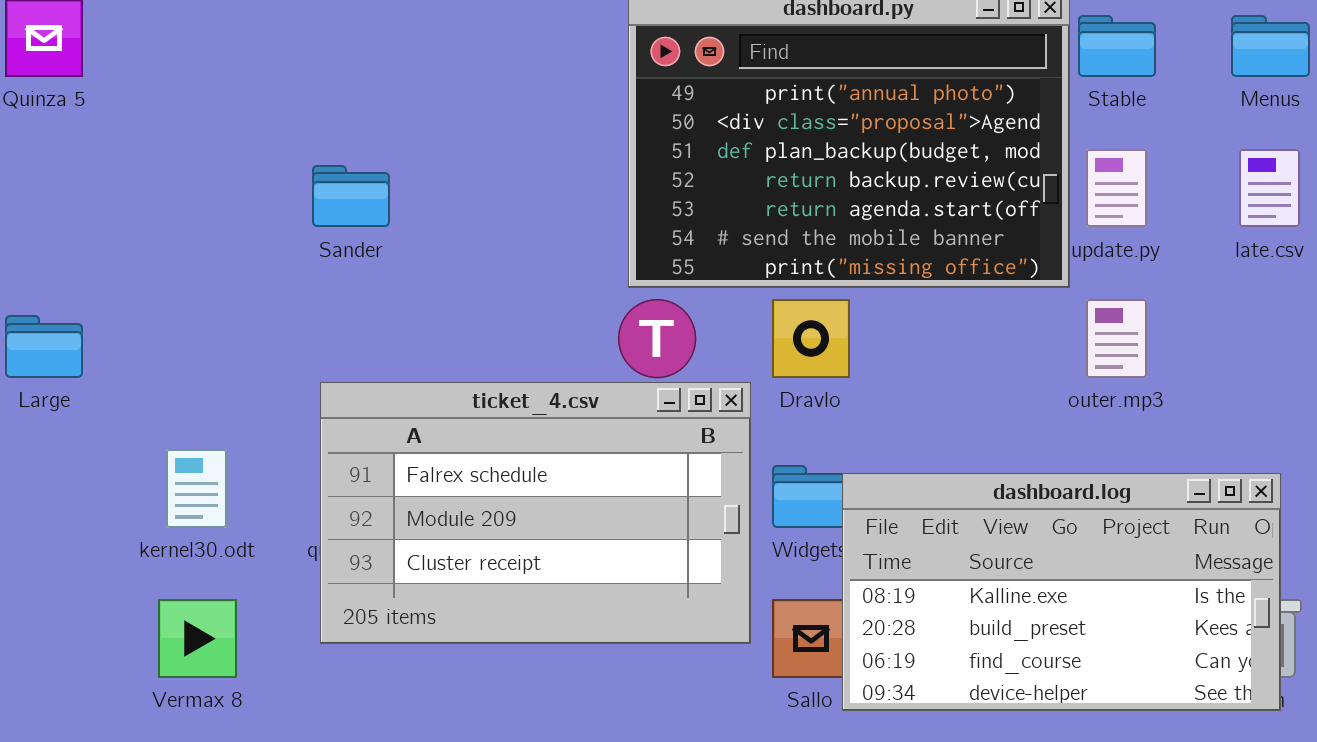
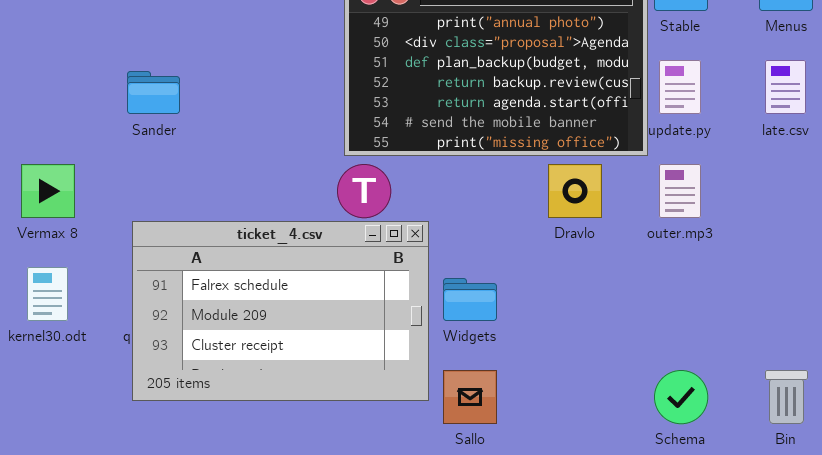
Dravlo: [772,299,850,378] -> [548,164,602,218], moved
dashboard.log: [842,473,1281,711] -> none, closed
Vermax 8: [158,599,237,678] -> [21,164,75,218], moved

